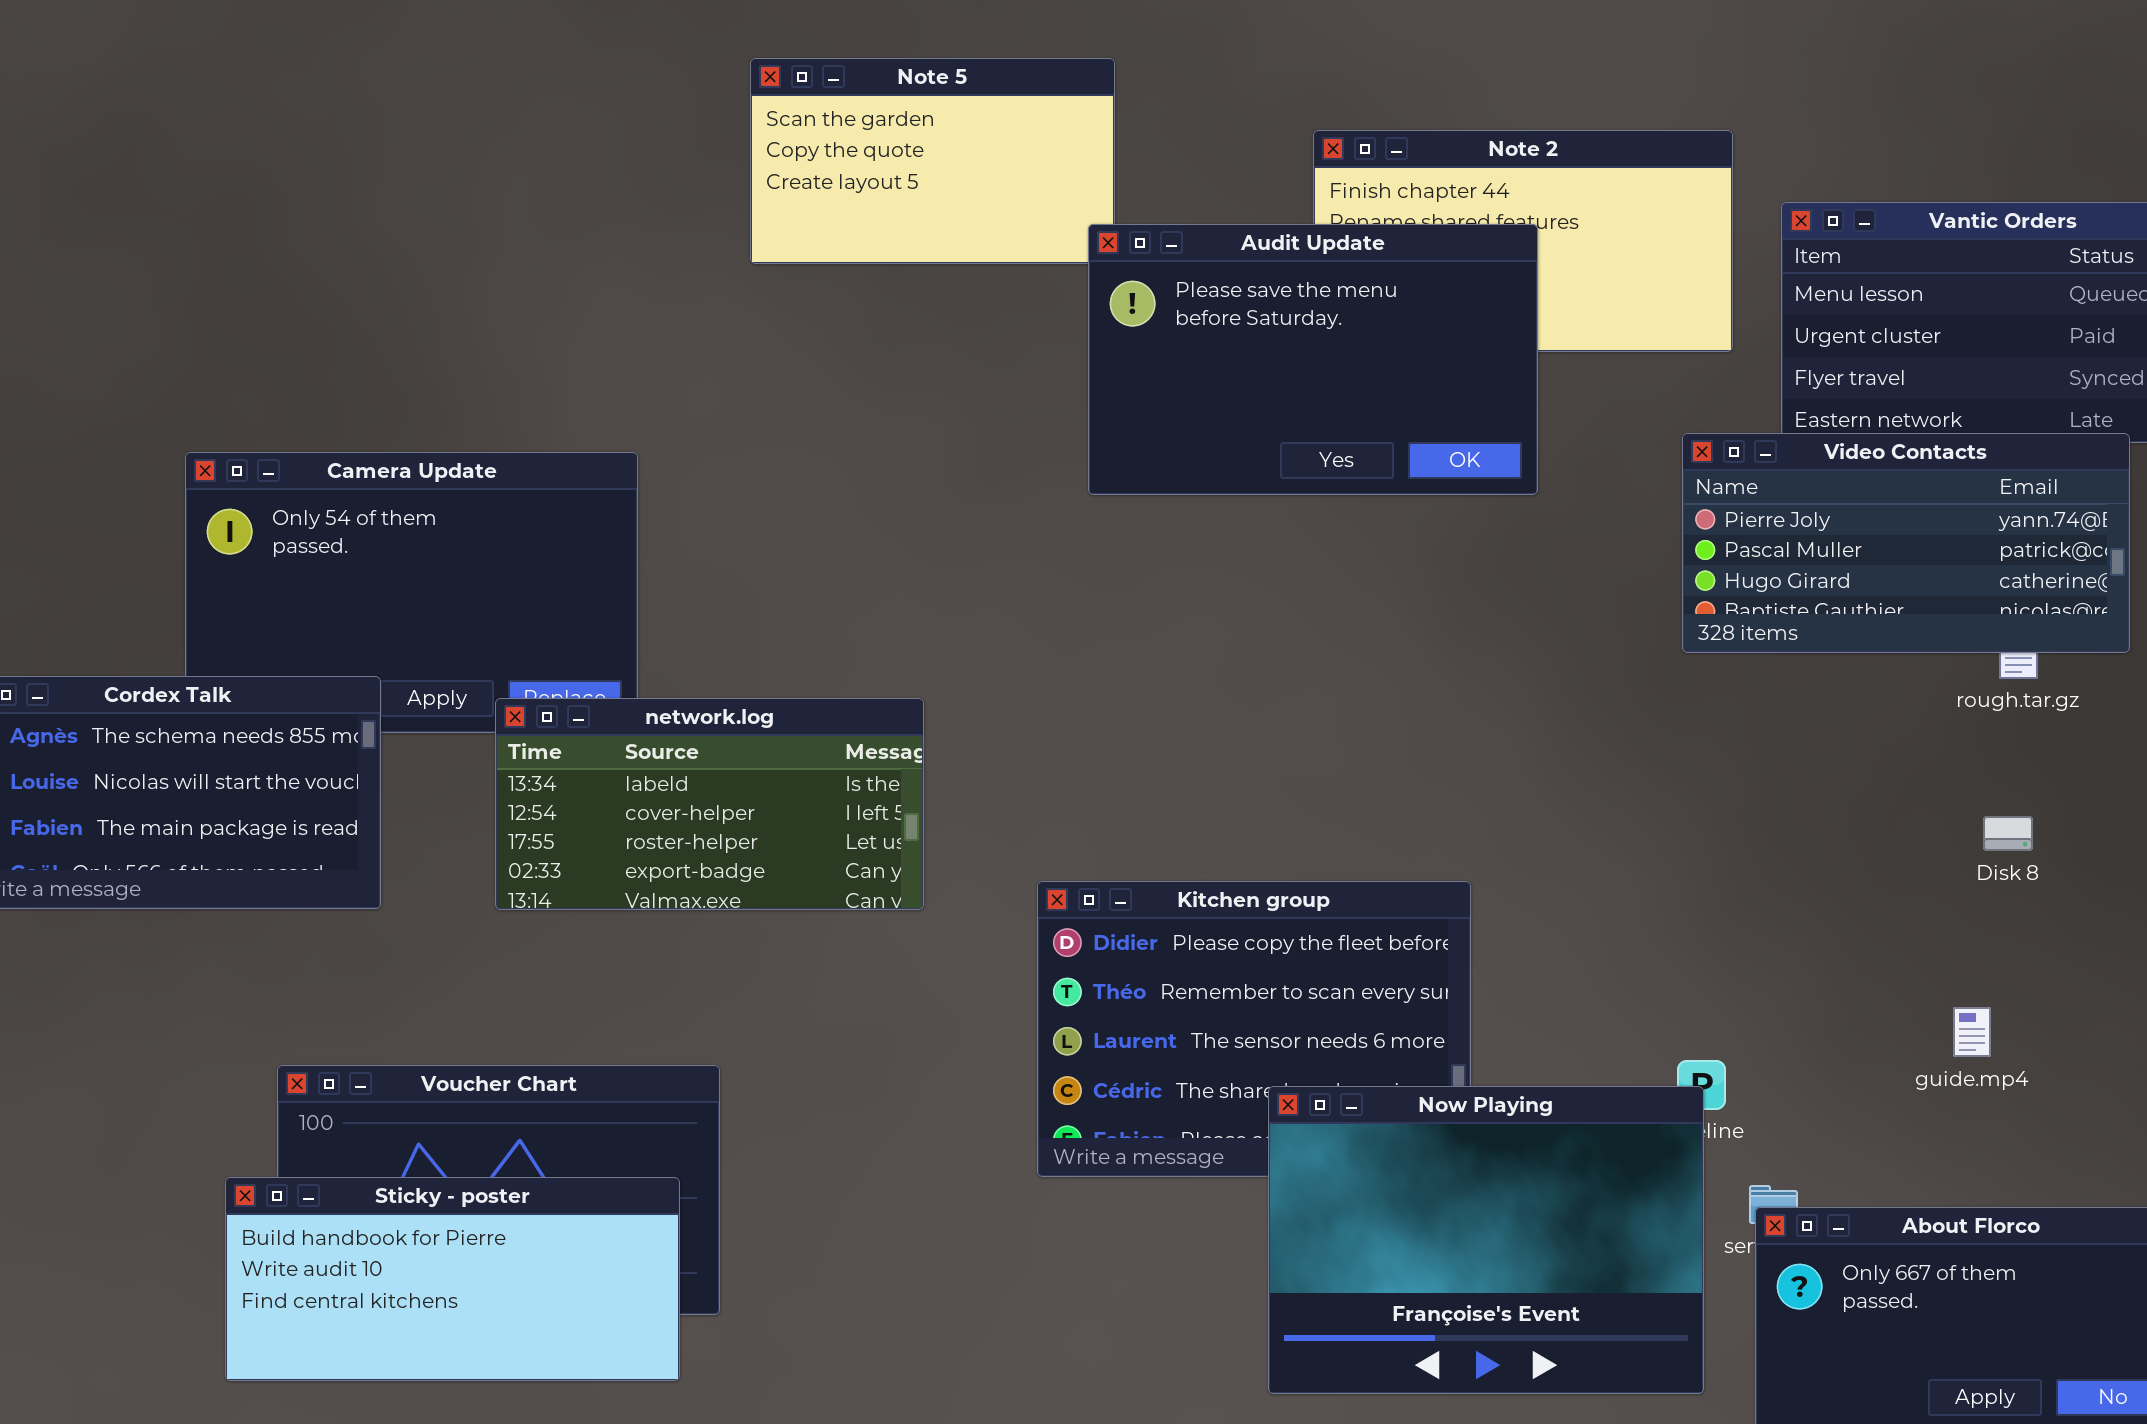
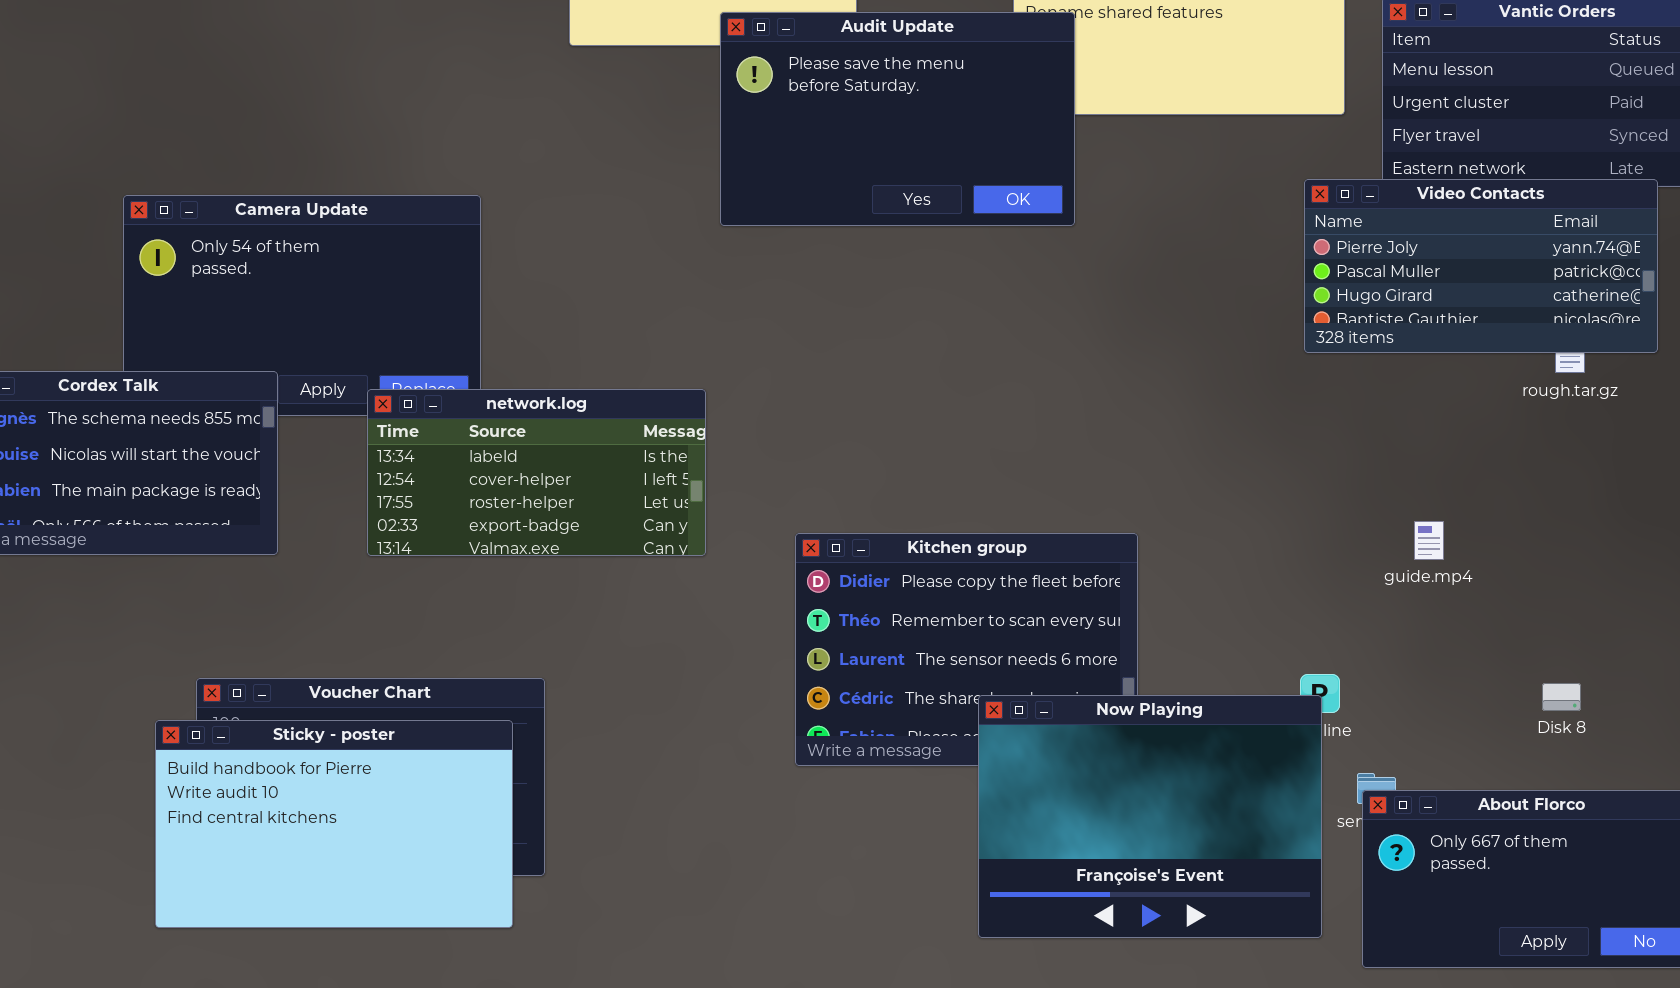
Audit Update: [1088,224,1538,495] -> [720,12,1075,226], moved
Disk 8: [1983,816,2033,851] -> [1542,683,1581,711], moved
guide.mp4: [1953,1007,1991,1057] -> [1414,521,1444,560], moved
Sticky - poster: [225,1177,680,1381] -> [155,720,513,928], resized

